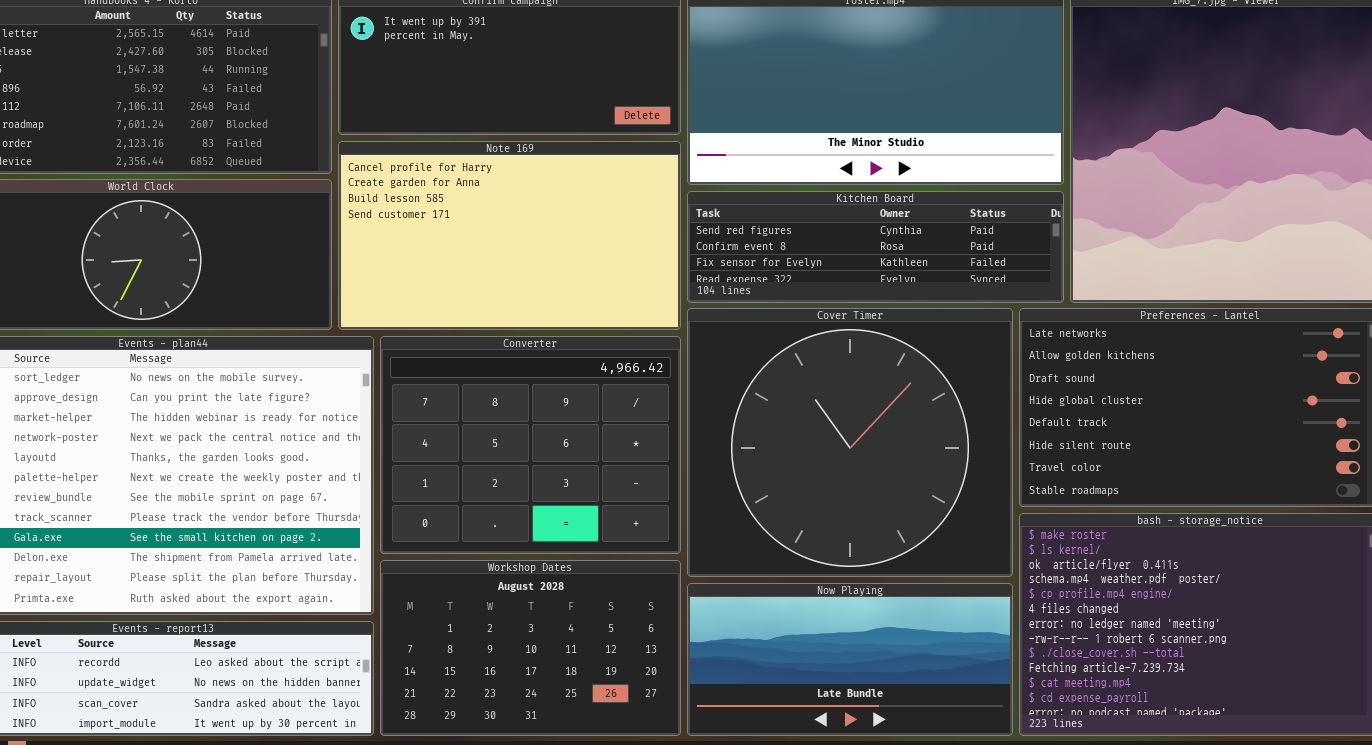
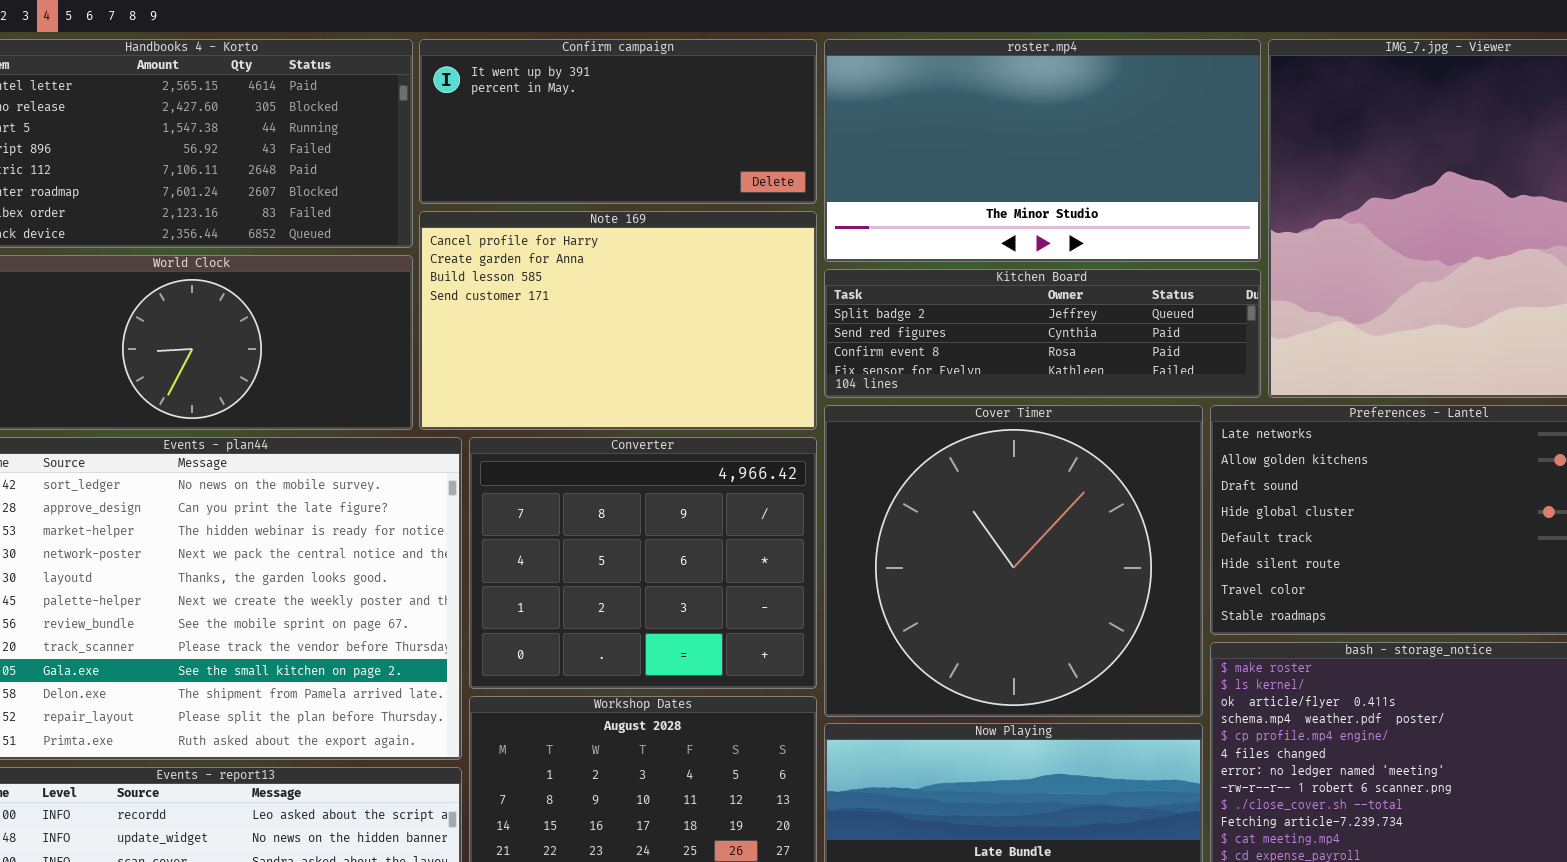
Kitchen Board: [687,191,1064,303] -> [824,269,1261,398], scrolled up 1 row

